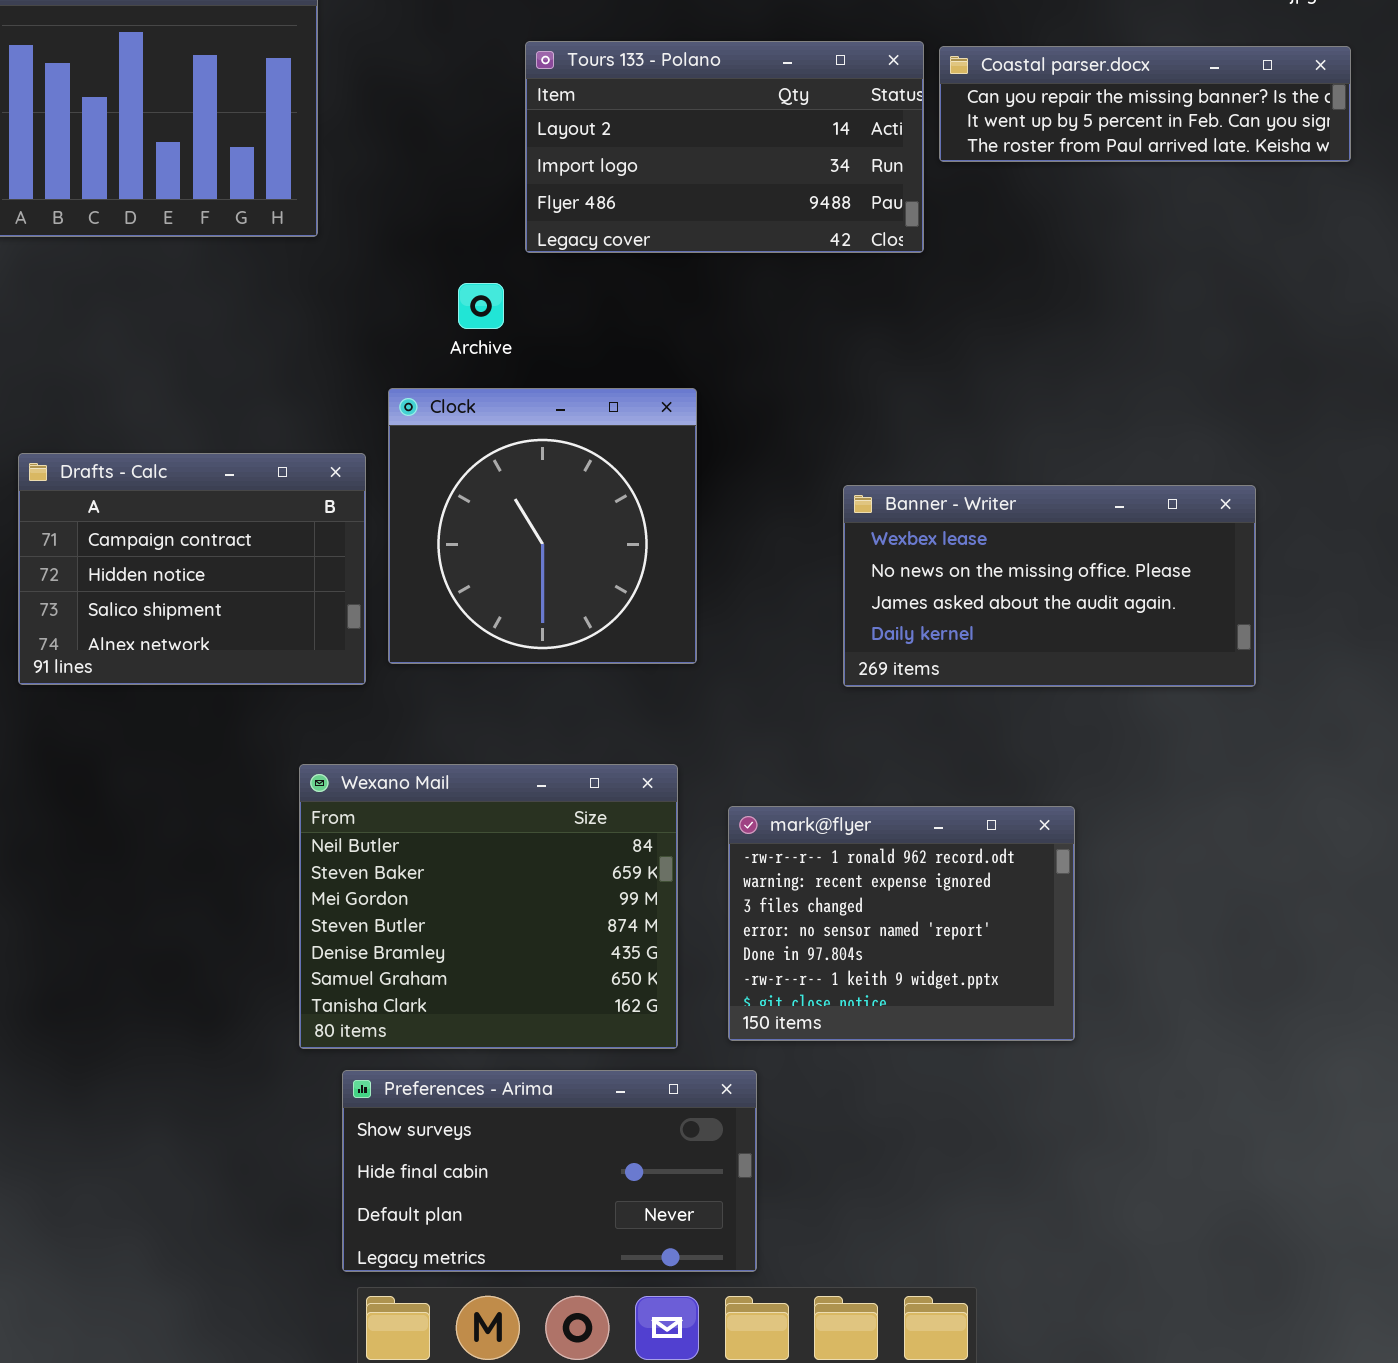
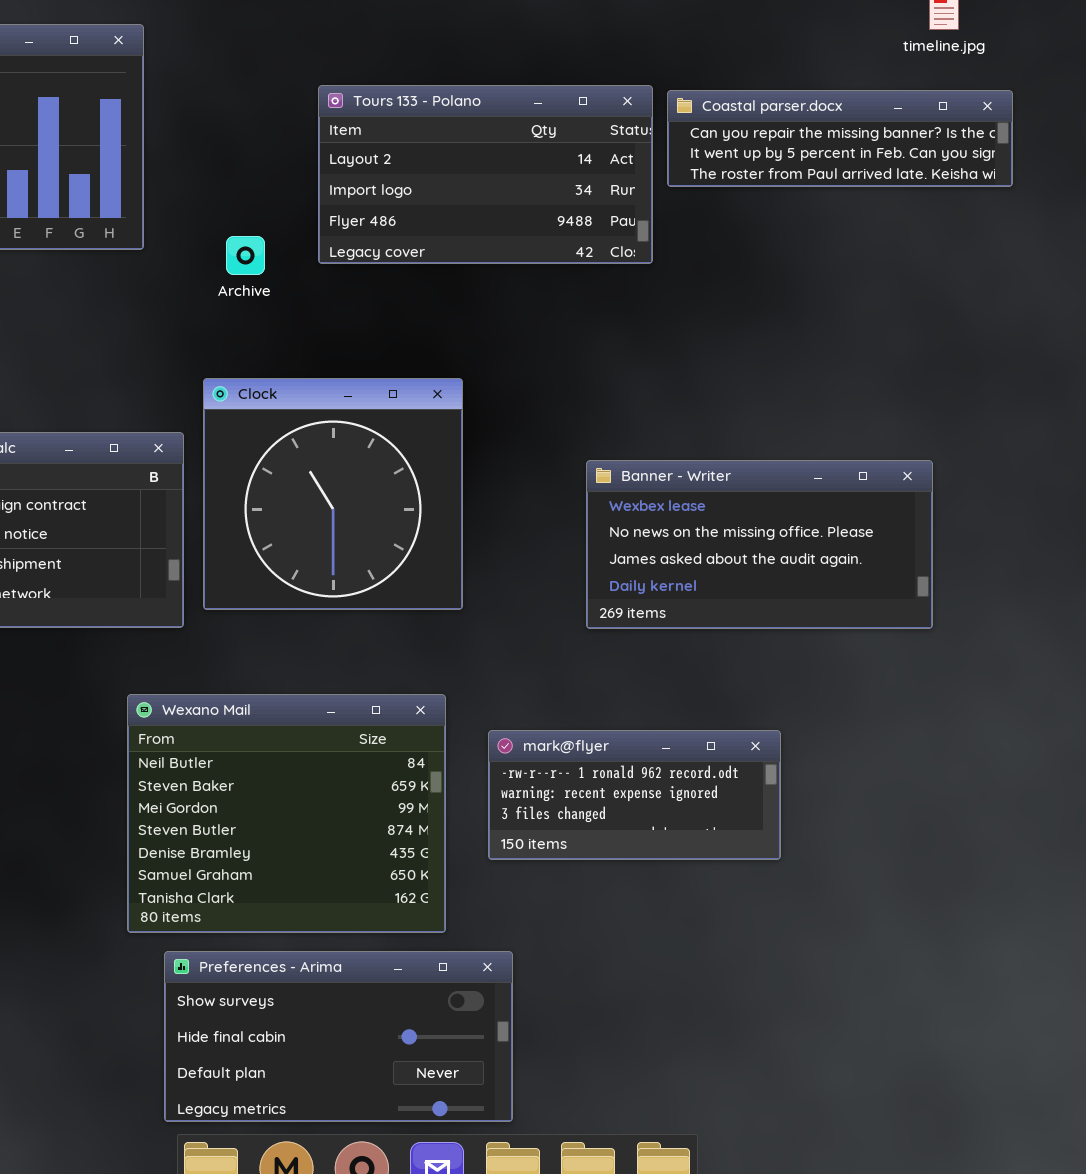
Archive: [458,283,504,329] -> [226,236,265,275], moved
mark@flyer: [728,806,1075,1041] -> [488,730,781,860], resized

